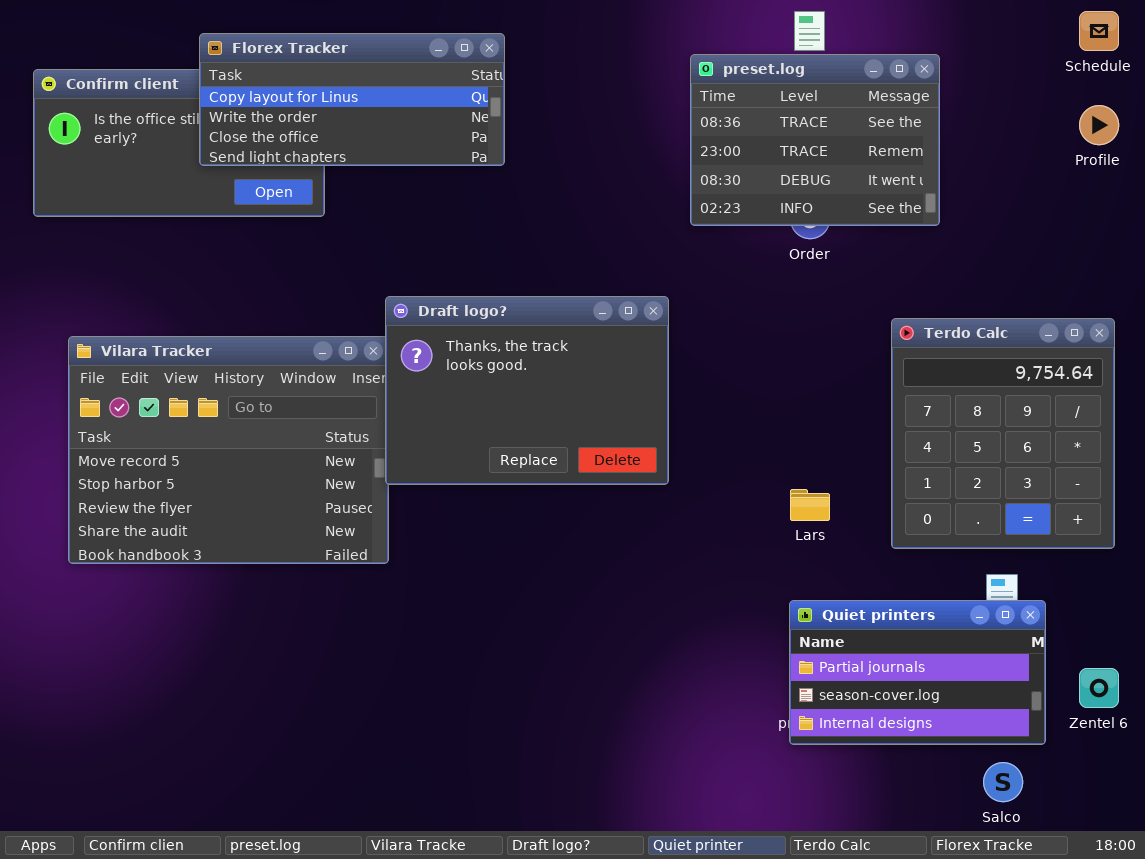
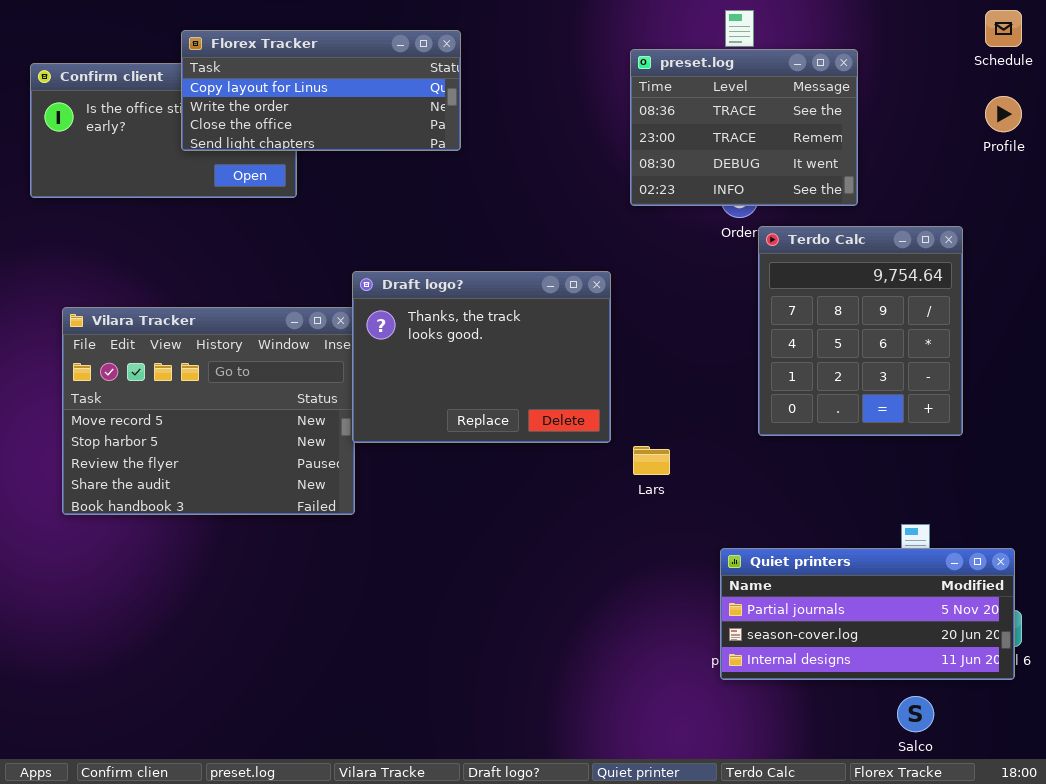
Terdo Calc: [891,318,1115,549] -> [758,226,963,436], moved
Lars: [790,489,830,521] -> [633,446,670,475], moved
Quiet printers: [789,600,1046,745] -> [720,548,1015,680], resized

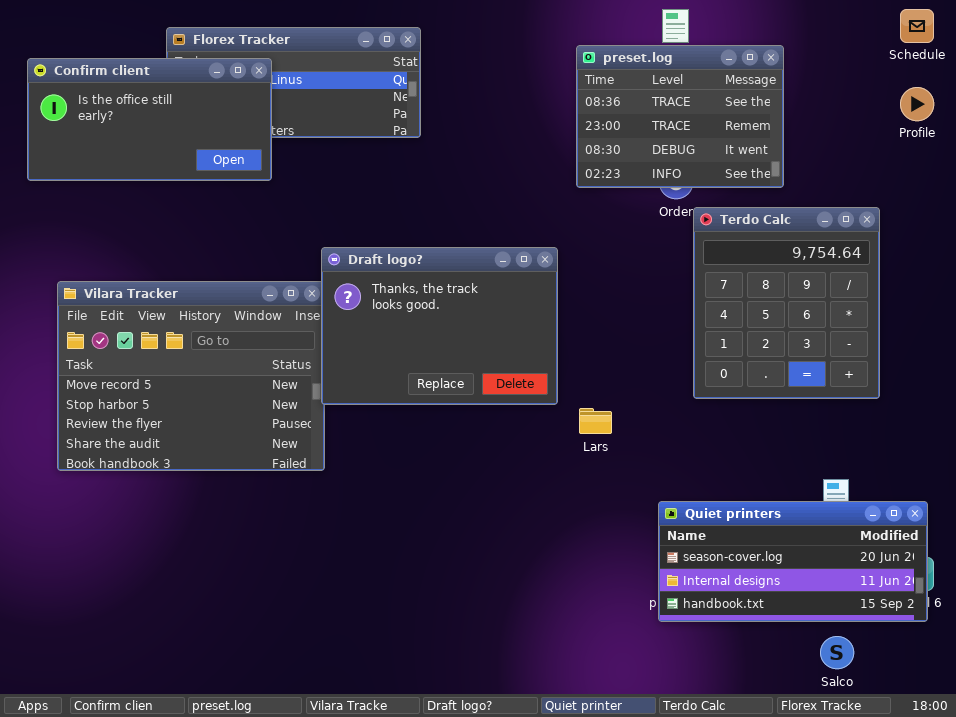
Confirm client: [30,63,297,198] -> [27,58,272,181], raised
Quiet printers: [720,548,1015,680] -> [658,501,928,622], scrolled down 1 row

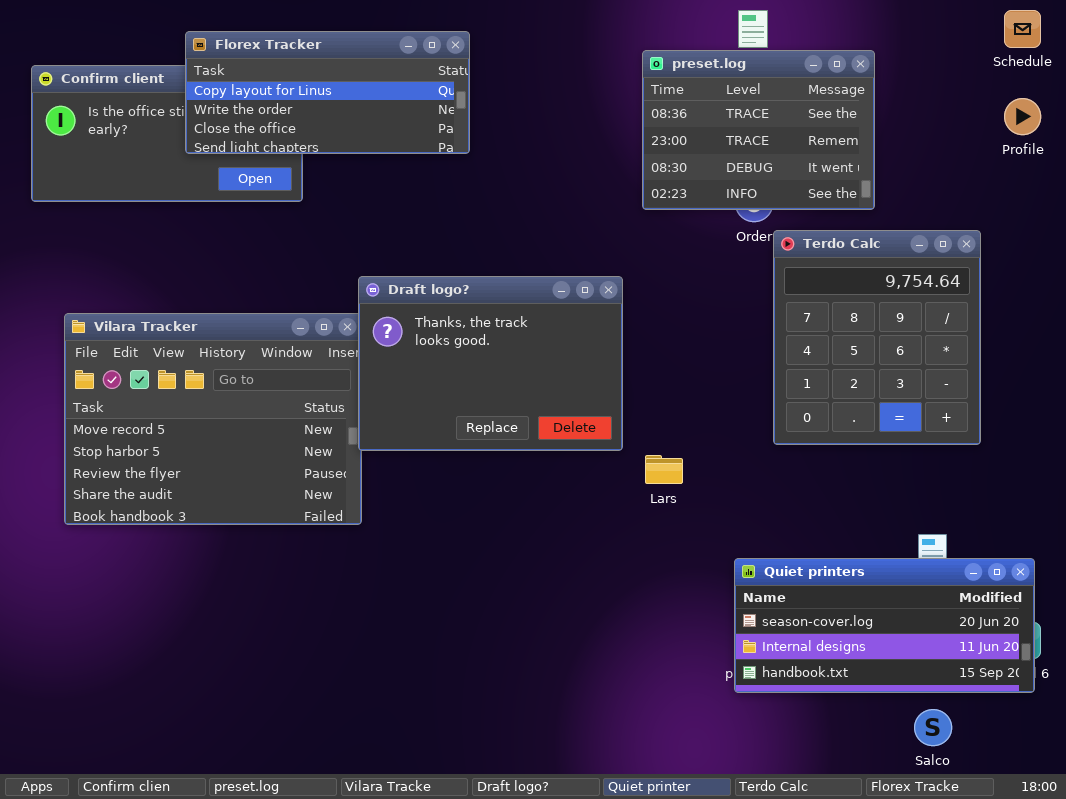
Florex Tracker: [166,27,421,138] -> [185,31,470,154], raised

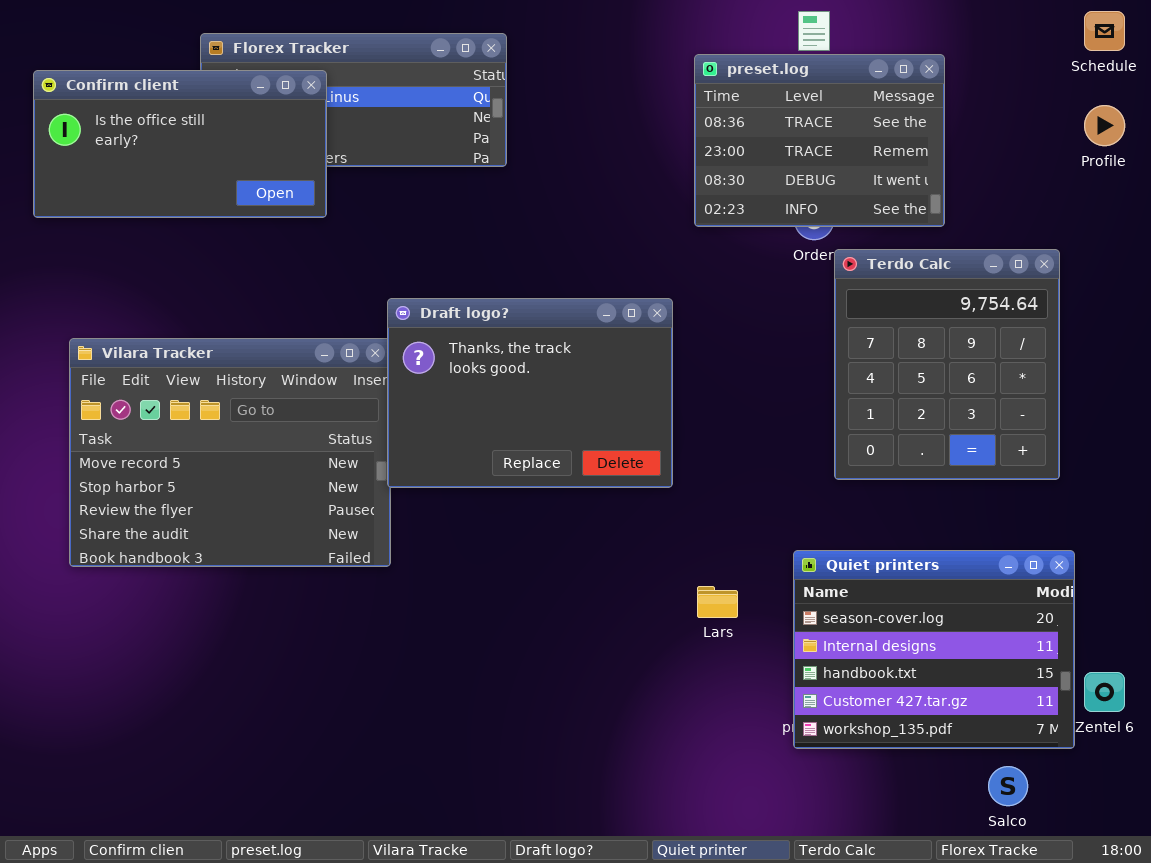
Confirm client: [31,65,303,202] -> [33,70,327,218], raised
Lars: [645,455,683,484] -> [697,586,738,618], moved
Quiet printers: [734,558,1035,693] -> [793,550,1075,749], resized

